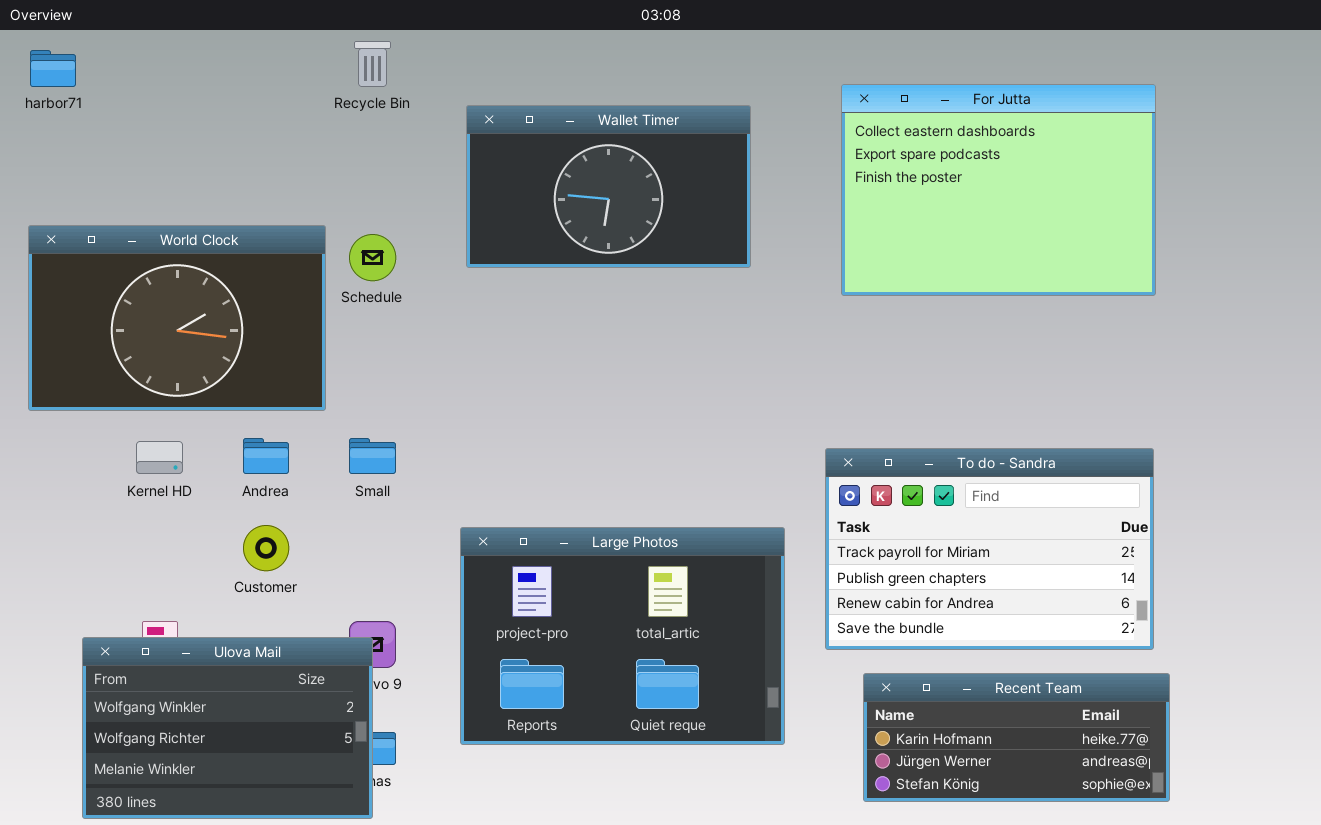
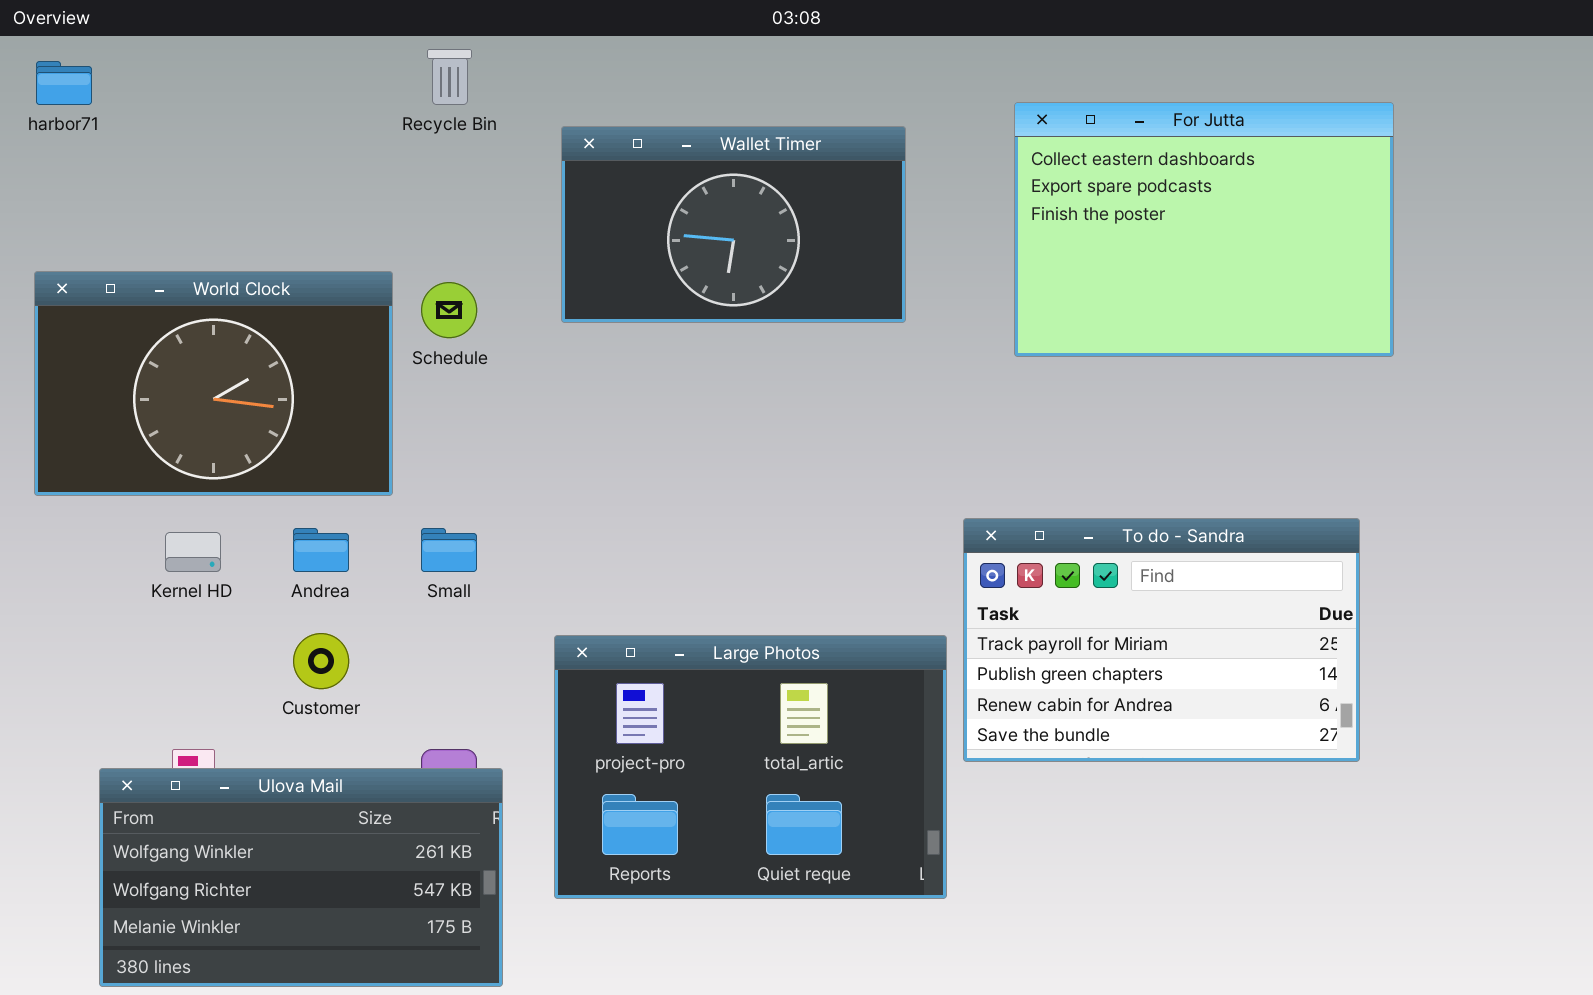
To do - Sandra: [825,448,1154,650] -> [963,518,1360,762], moved
Ulova Mail: [82,637,373,819] -> [99,768,503,987], resized
Recent Team: [863,673,1170,802] -> none, closed

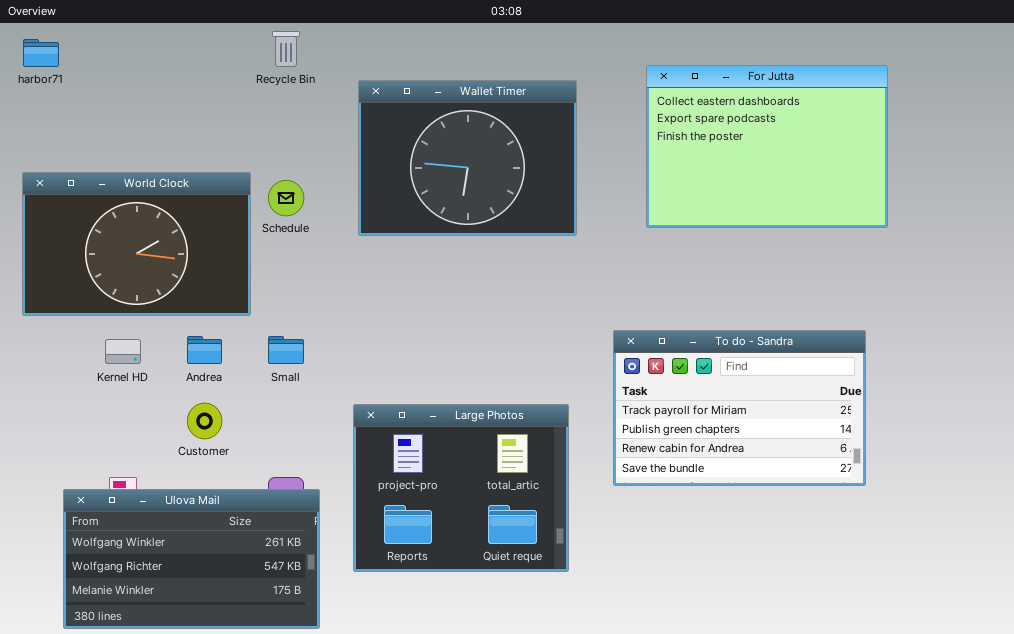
Wallet Timer: [561,126,906,323] -> [358,80,577,236], resized
Large Photos: [554,635,947,899] -> [353,404,569,572], resized

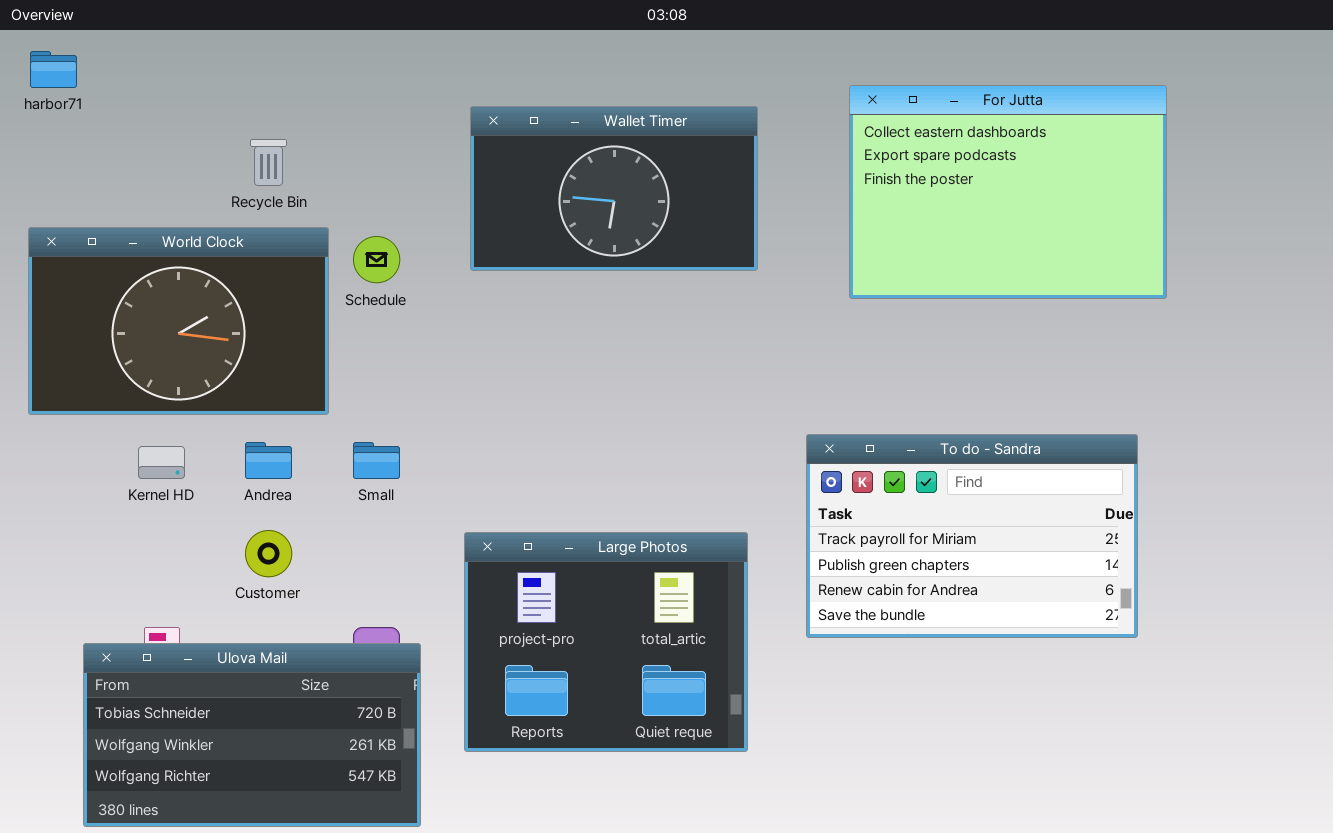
Recycle Bin: [272,31,300,67] -> [250,139,287,186], moved
Wallet Timer: [358,80,577,236] -> [470,106,758,271], resized
Ulova Mail: [63,489,320,629] -> [83,643,421,827], scrolled up 1 row

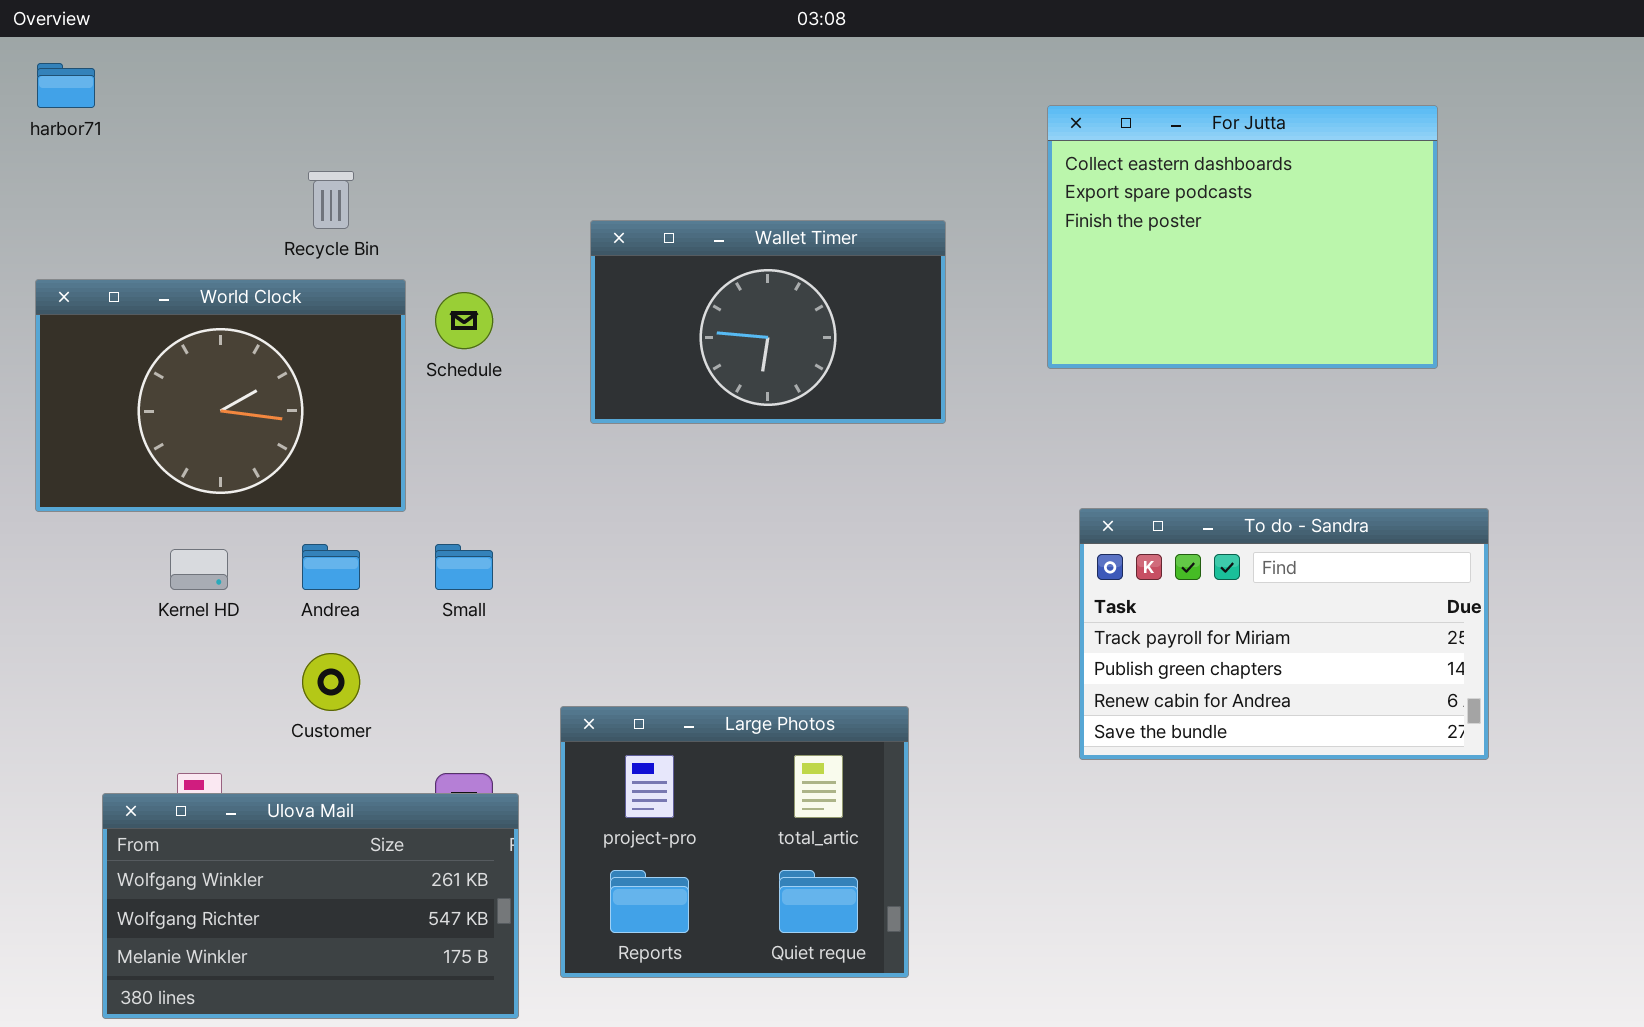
Wallet Timer: [470,106,758,271] -> [590,220,946,424], moved
To do - Sandra: [806,434,1138,638] -> [1079,508,1489,760], moved
Large Photos: [464,532,748,752] -> [560,706,909,978], moved
Ulova Mail: [83,643,421,827] -> [102,793,519,1019], scrolled down 1 row

